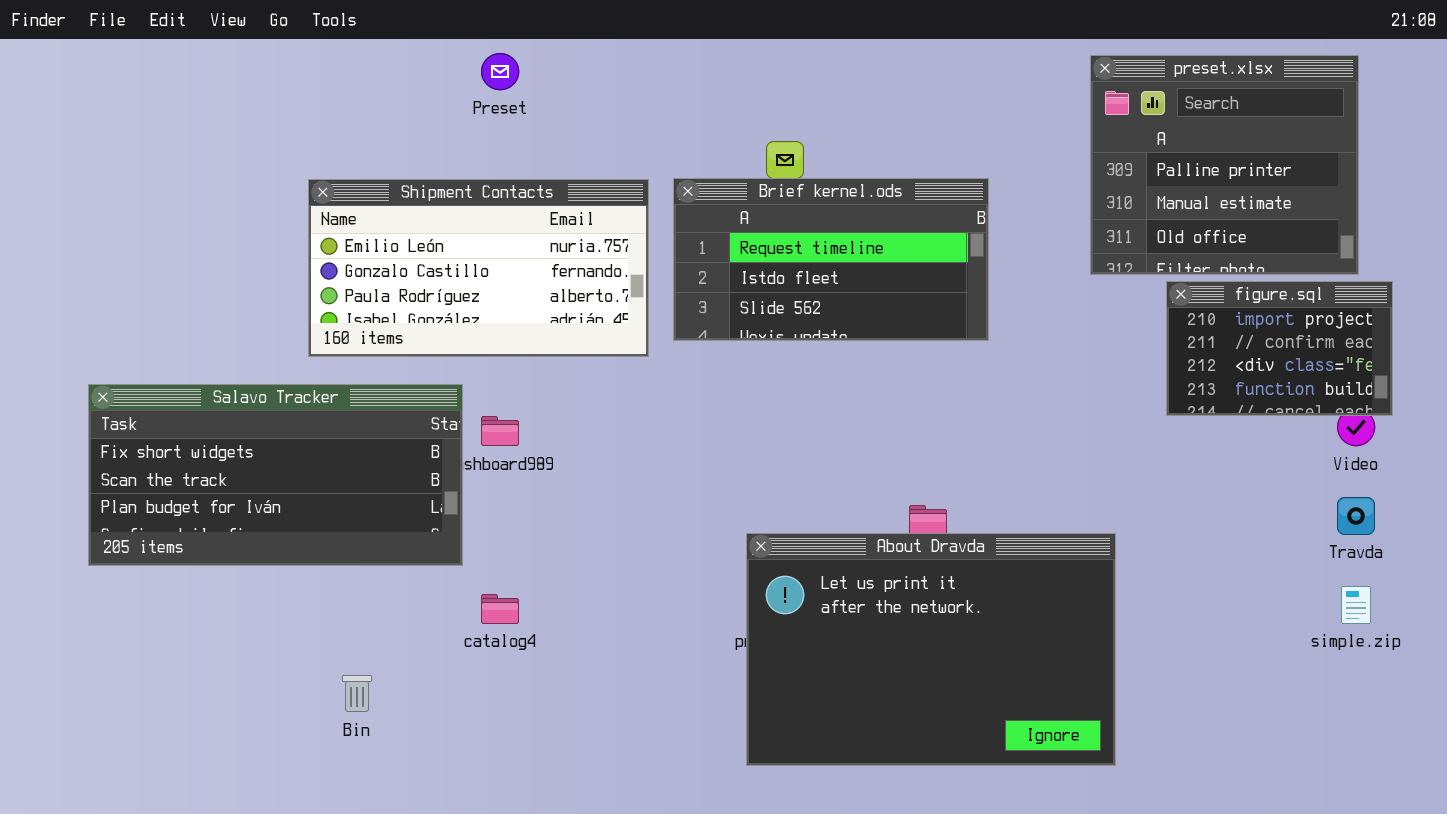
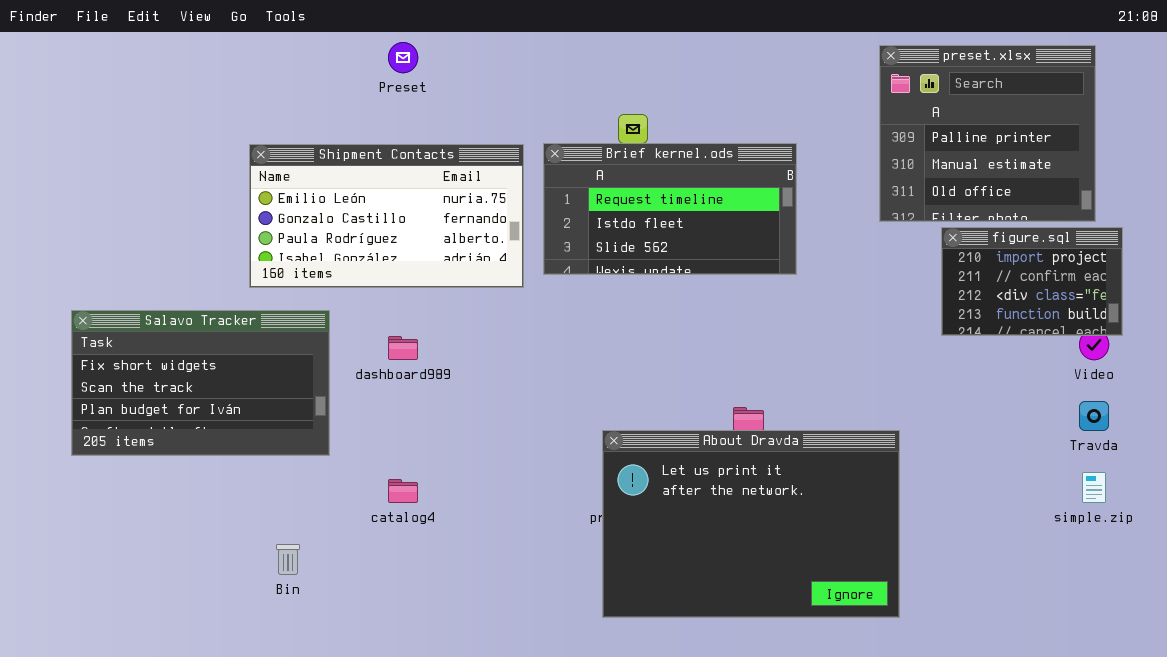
Salavo Tracker: [88,384,463,566] -> [71,310,330,456], resized

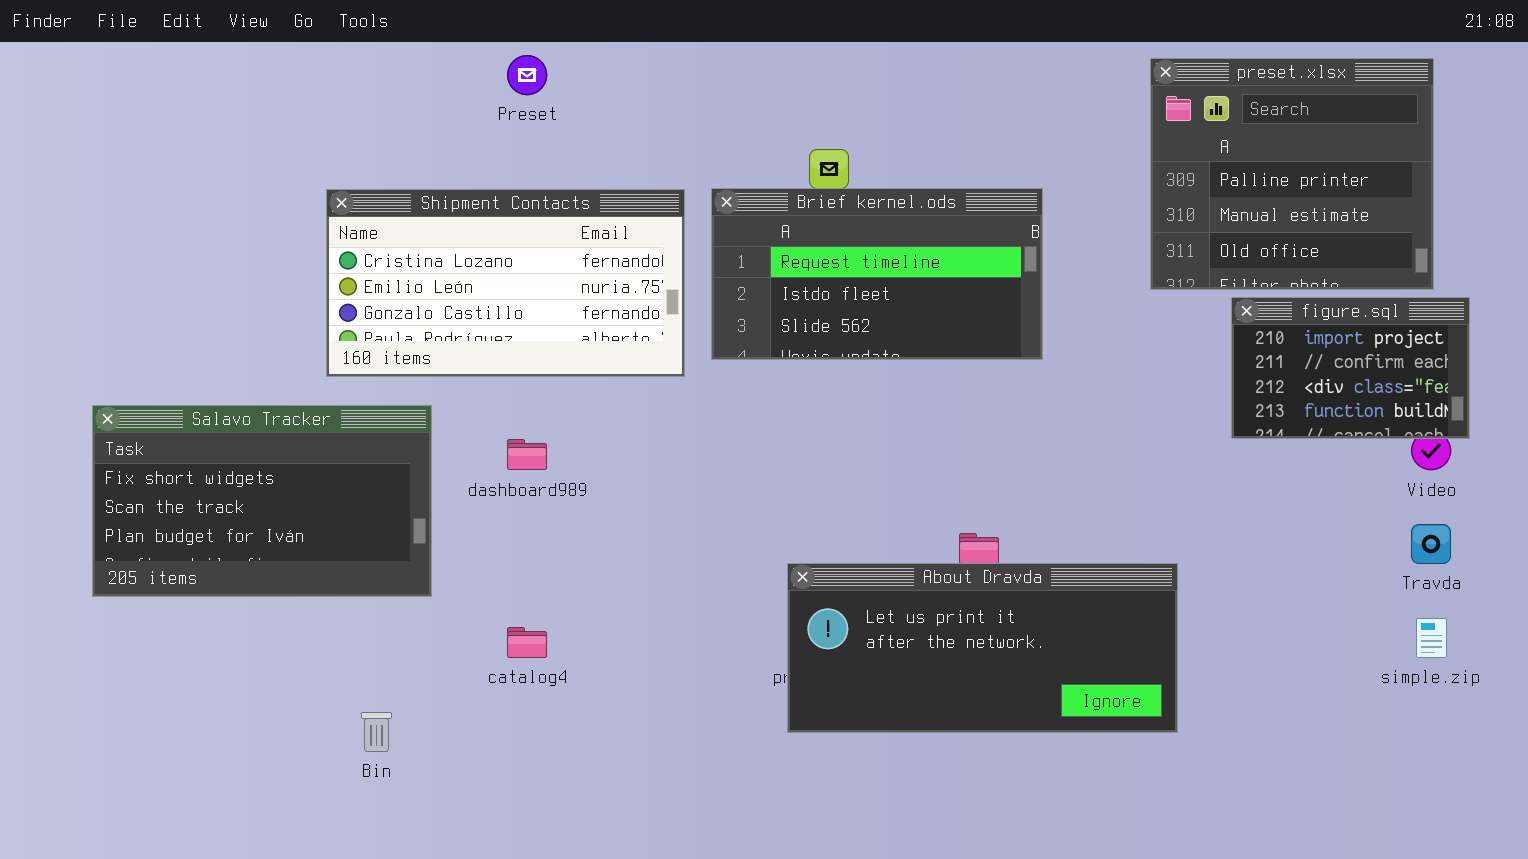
Shipment Contacts: [249,144,524,288] -> [326,189,685,377], scrolled up 1 row
About Dravda: [602,430,900,618] -> [787,563,1178,733], resized

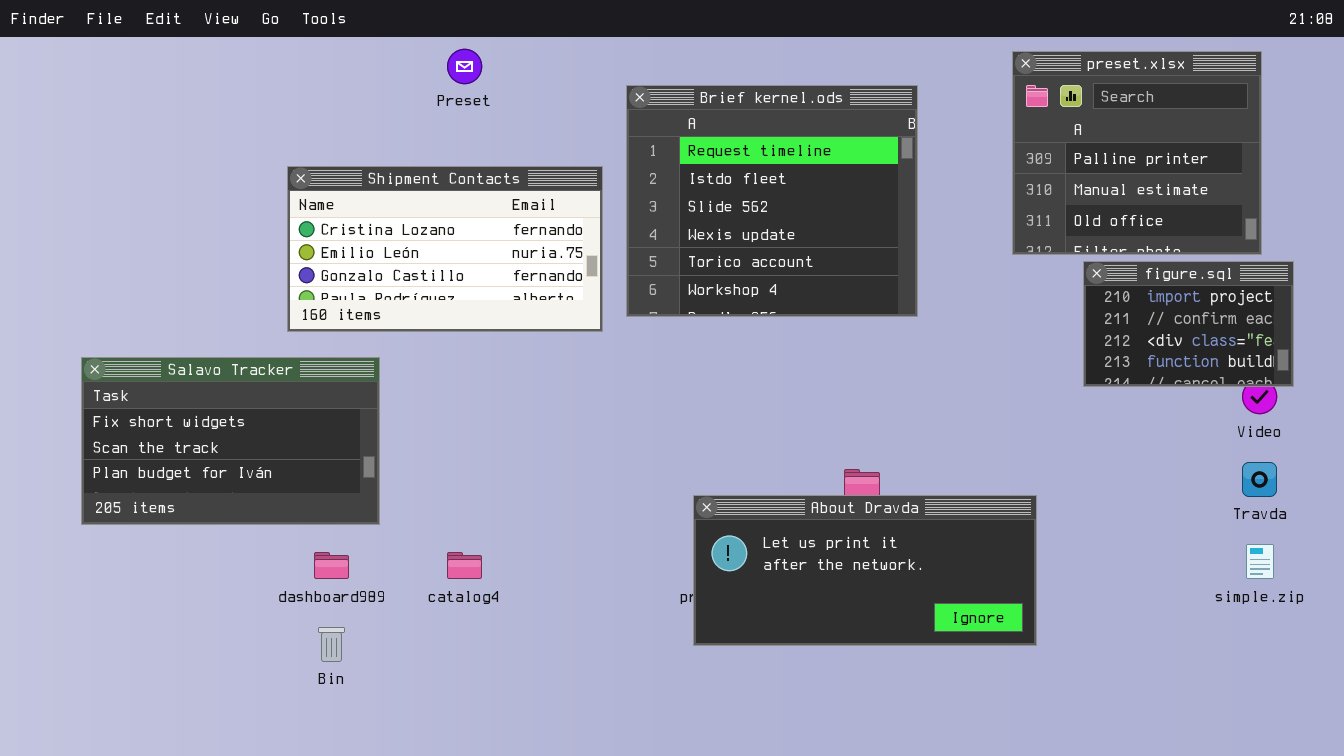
Brief kernel.ods: [711,188,1043,360] -> [626,85,918,317], resized
dashboard989: [507,439,547,470] -> [314,552,349,579], moved

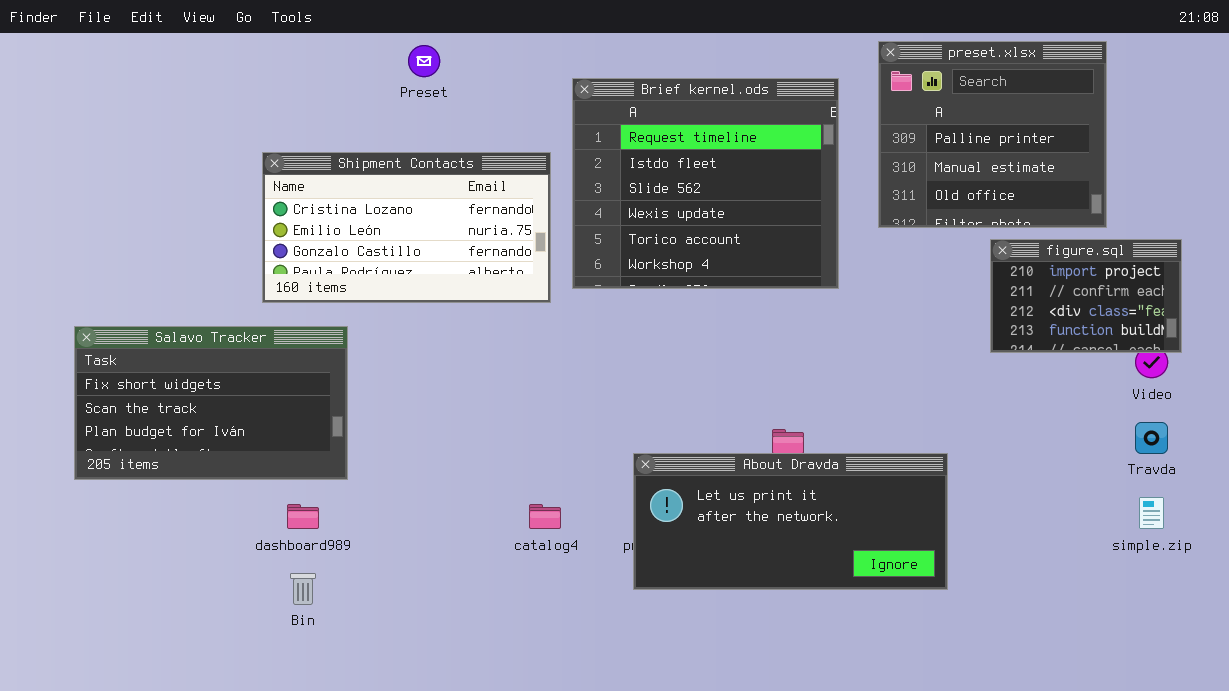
preset.xlsx: [1012,51,1262,255] -> [878,41,1107,228], moved
catalog4: [447,552,482,579] -> [529,504,561,529], moved

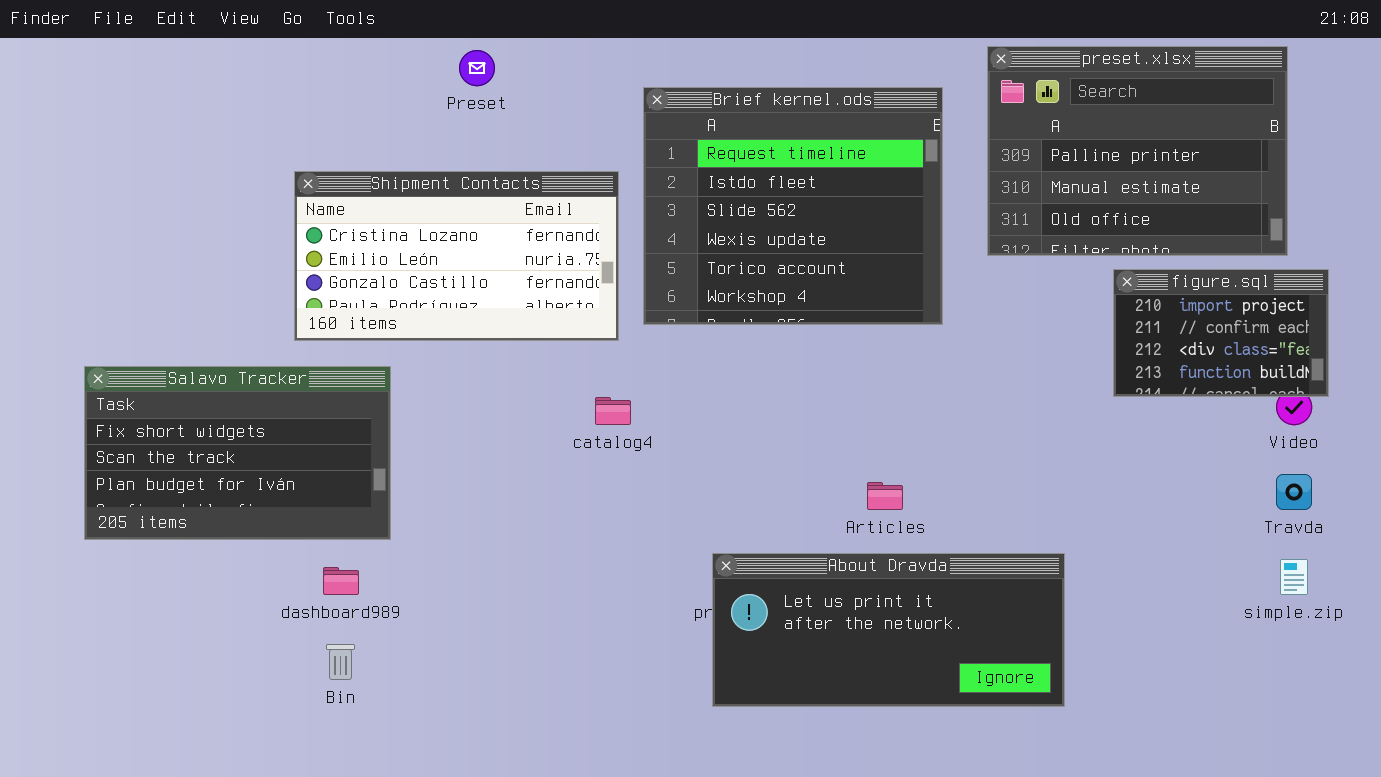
preset.xlsx: [878,41,1107,228] -> [987,46,1288,256], resized
About Dravda: [633,453,948,590] -> [712,553,1065,707], moved
catalog4: [529,504,561,529] -> [595,397,631,425], moved

